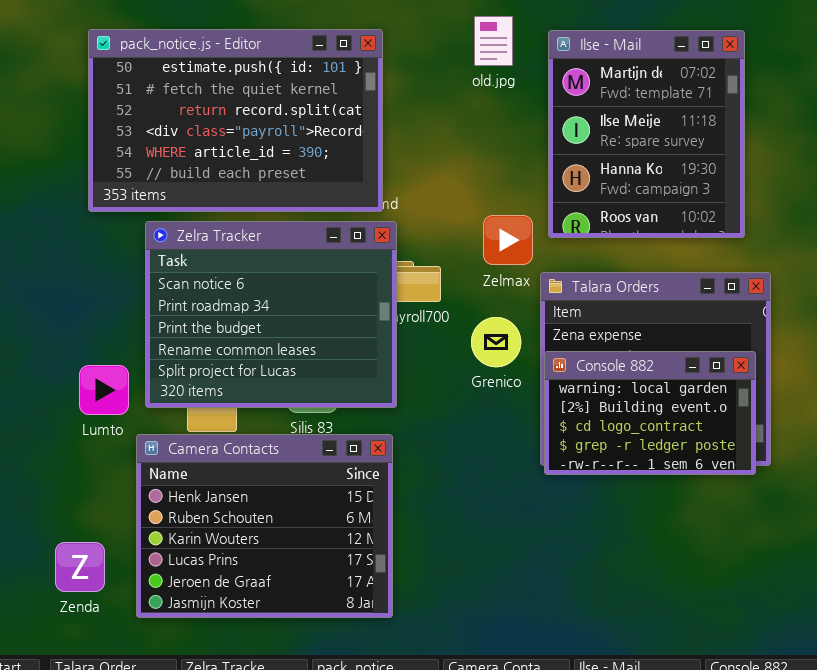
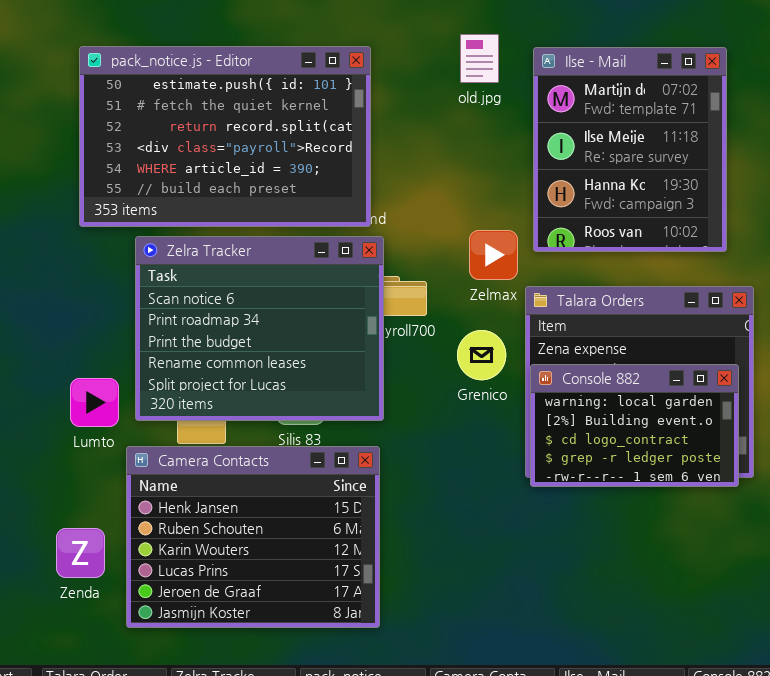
Zenda: [55,542,105,592] -> [56,528,105,578], moved

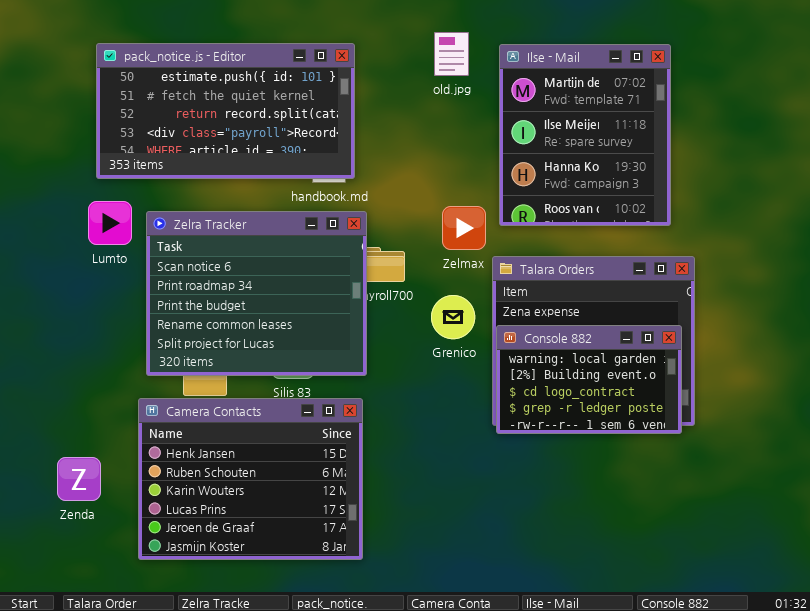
pack_notice.js - Editor: [79,46,371,227] -> [96,43,355,179], resized
Lumto: [70,378,119,427] -> [88,201,132,245], moved
Zenda: [56,528,105,578] -> [57,457,101,501], moved

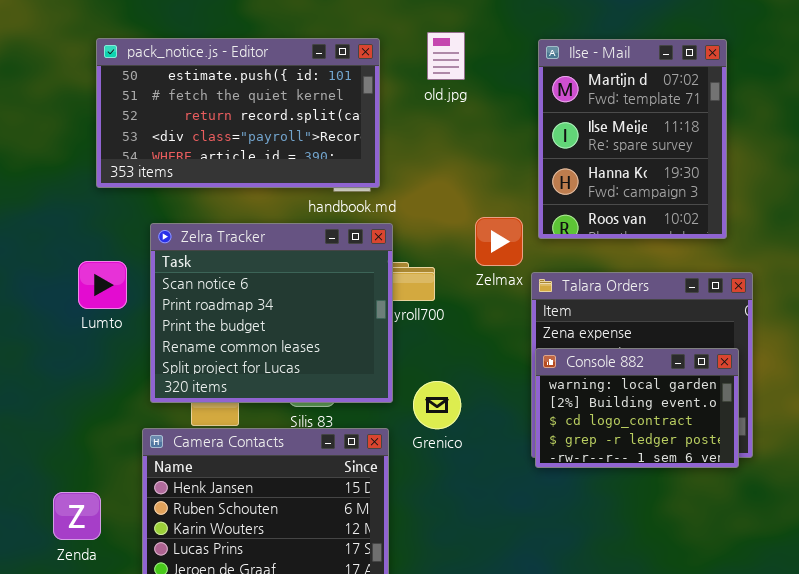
old.jpg: [434,32,469,76] -> [427,32,465,80], moved
Lumto: [88,201,132,245] -> [78,261,127,309], moved
Grenico: [431,295,475,339] -> [413,381,461,429], moved

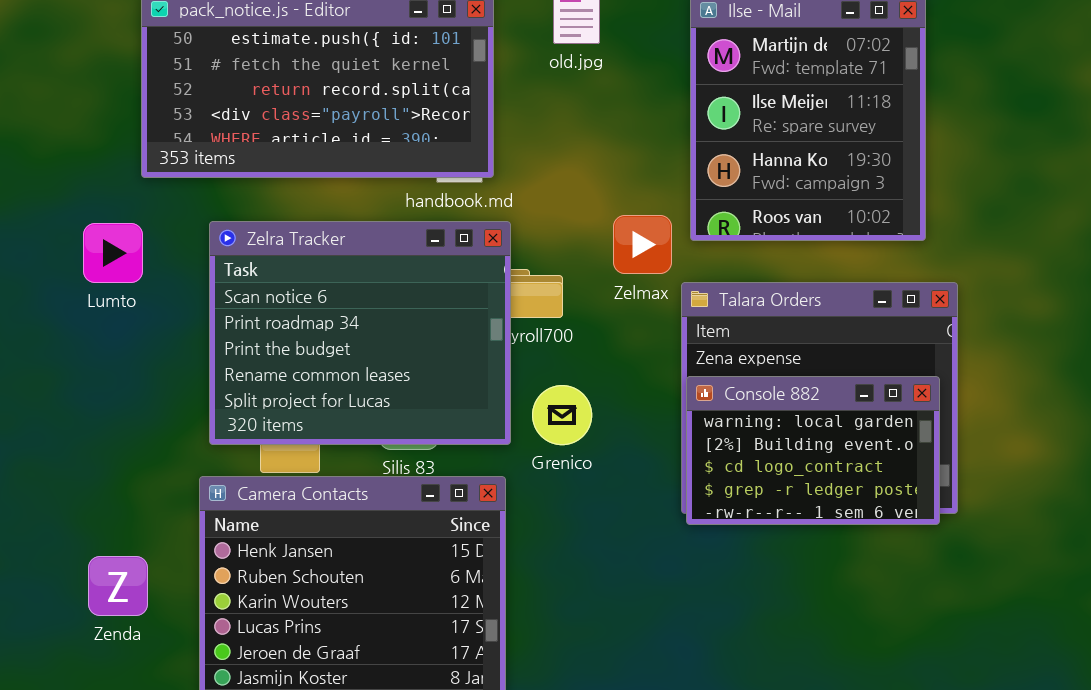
Lumto: [78,261,127,309] -> [83,223,143,283], moved
Grenico: [413,381,461,429] -> [532,385,592,445], moved

